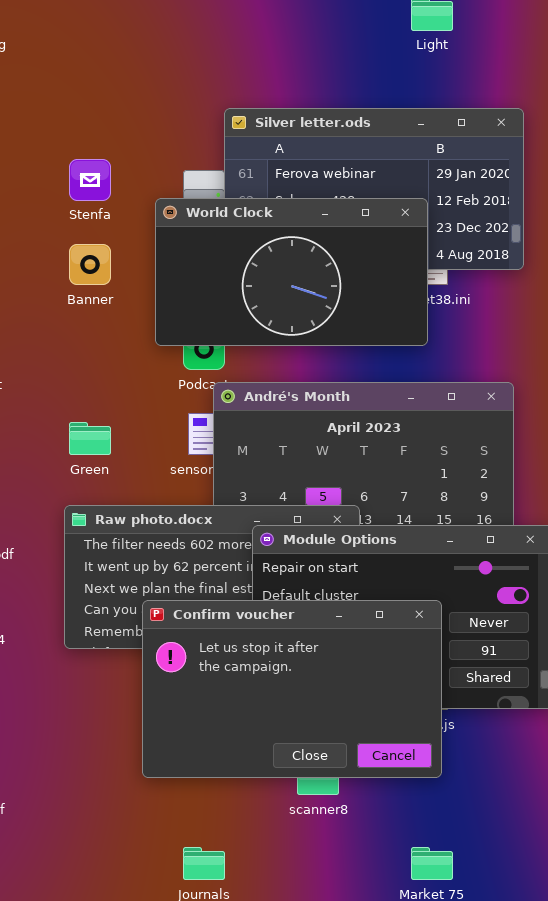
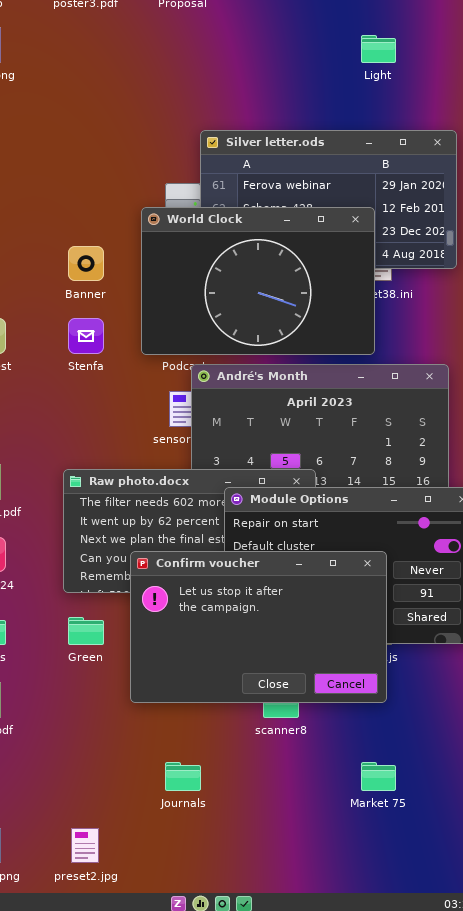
Stenfa: [69,159,111,201] -> [68,318,104,354], moved
World Clock: [155,198,428,346] -> [141,207,375,355], resized
Green: [69,422,111,455] -> [68,617,104,645], moved

